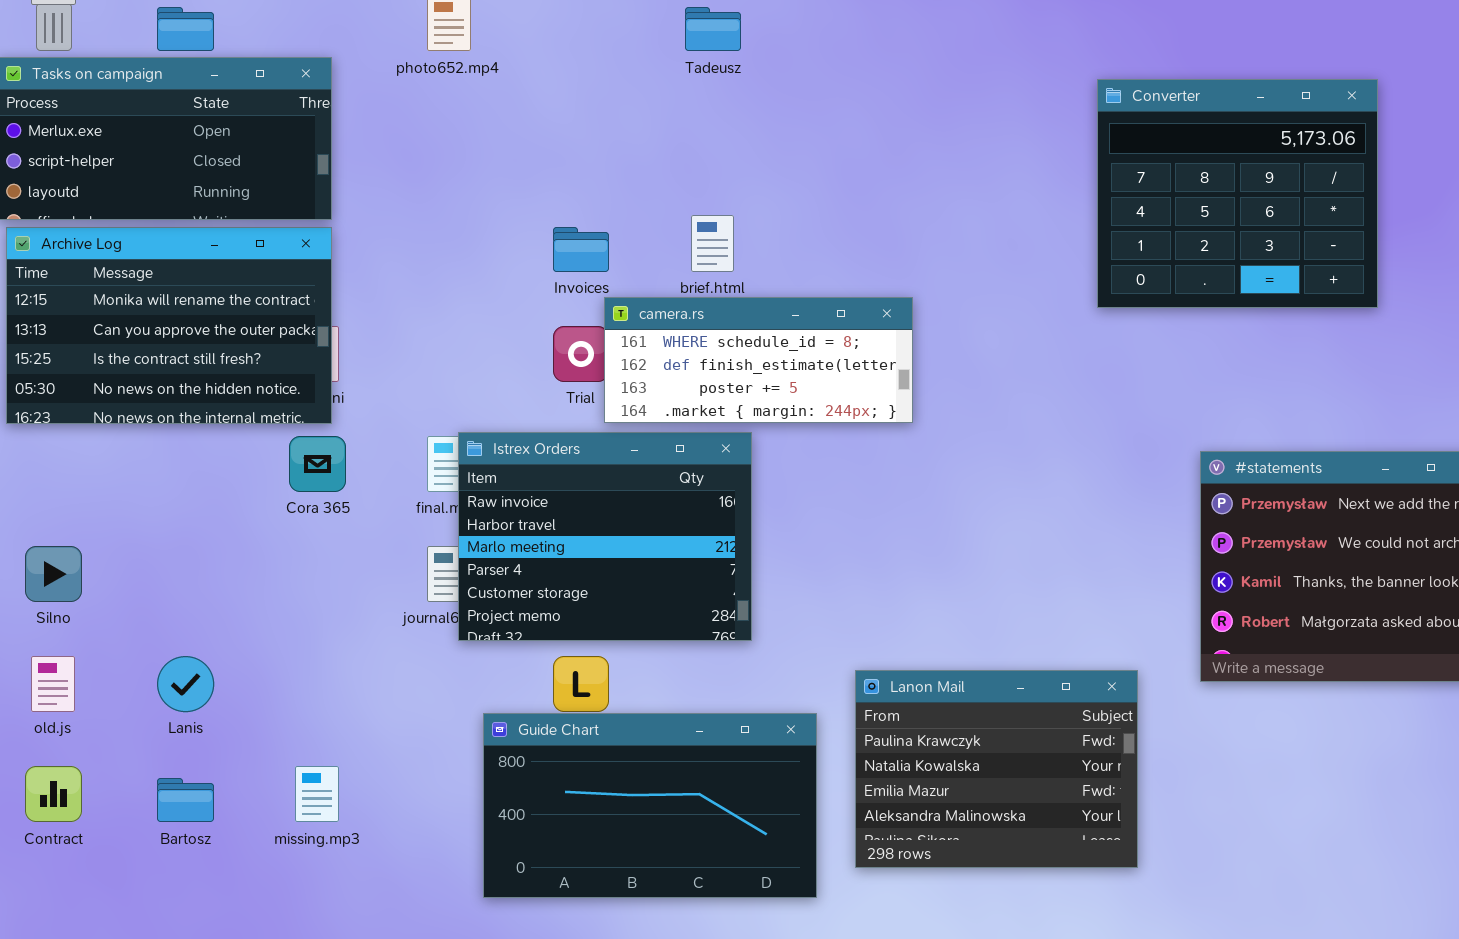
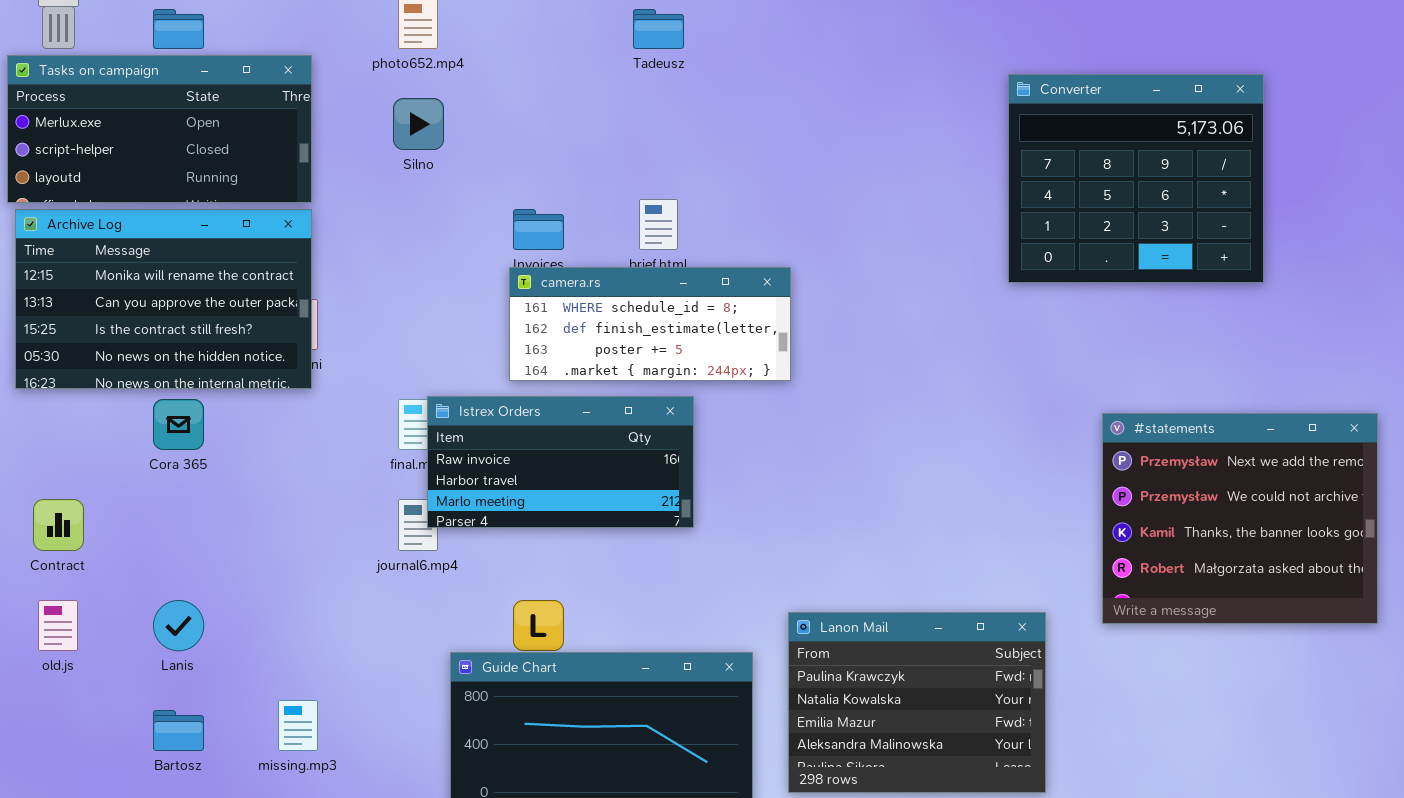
camera.rs: [604,297,913,423] -> [509,267,791,381], moved
Istrex Orders: [458,432,752,641] -> [427,396,694,528], resized
Cora 365: [289,436,346,492] -> [153,399,204,450], moved
Silno: [25,546,82,602] -> [393,98,444,150], moved
Contract: [25,766,82,822] -> [33,499,84,551], moved

